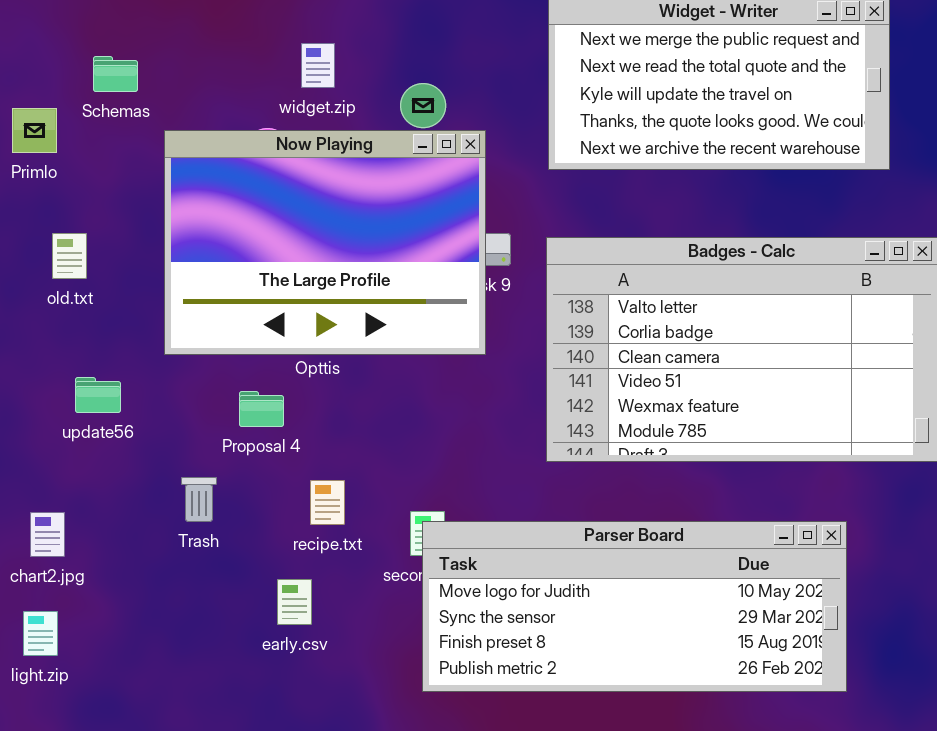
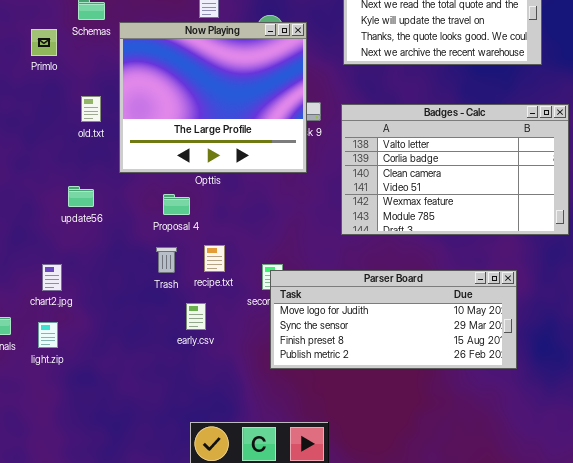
Now Playing: [164,130,486,355] -> [119,22,307,173], resized
old.txt: [52,233,87,279] -> [81,96,101,122], moved
Trash: [181,477,217,522] -> [156,247,177,273], moved

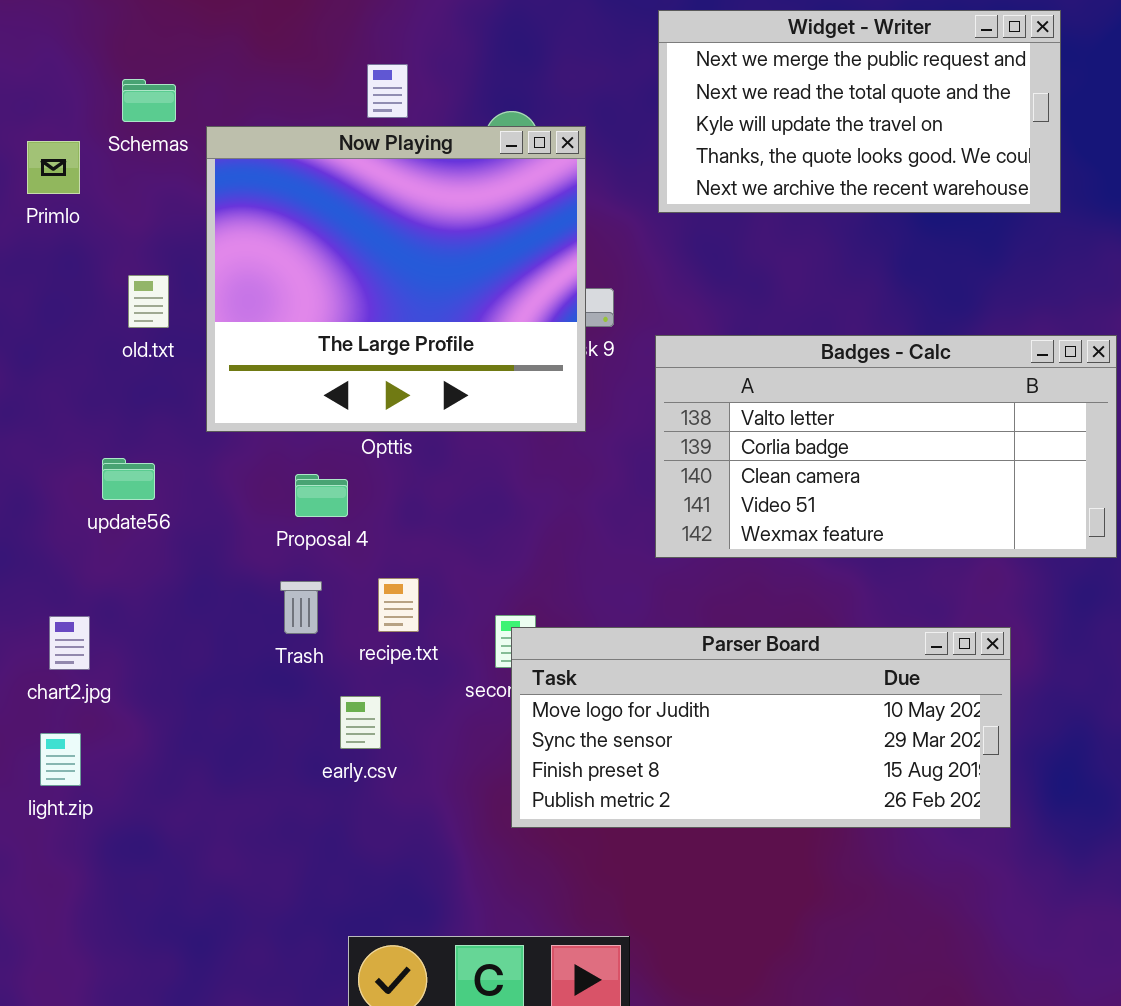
Badges - Calc: [341,104,569,235] -> [655,335,1117,558], resized

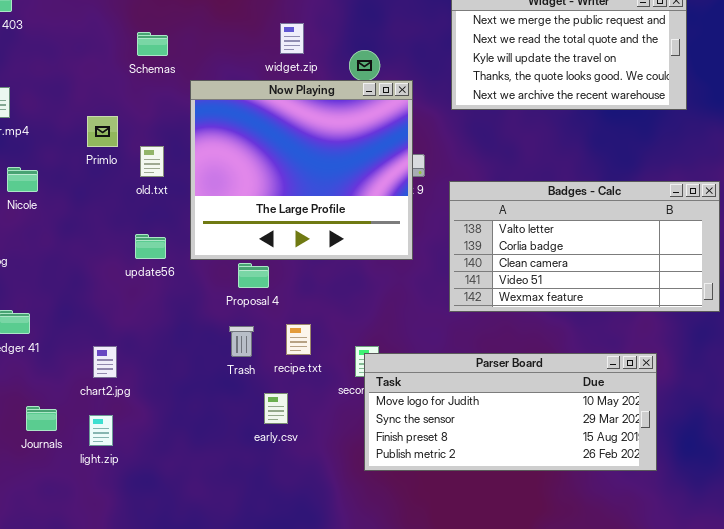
Now Playing: [206,126,586,432] -> [190,80,413,260], moved
Primlo: [27,141,80,194] -> [87,116,118,147], moved
update56: [102,458,155,500] -> [135,234,166,259], moved

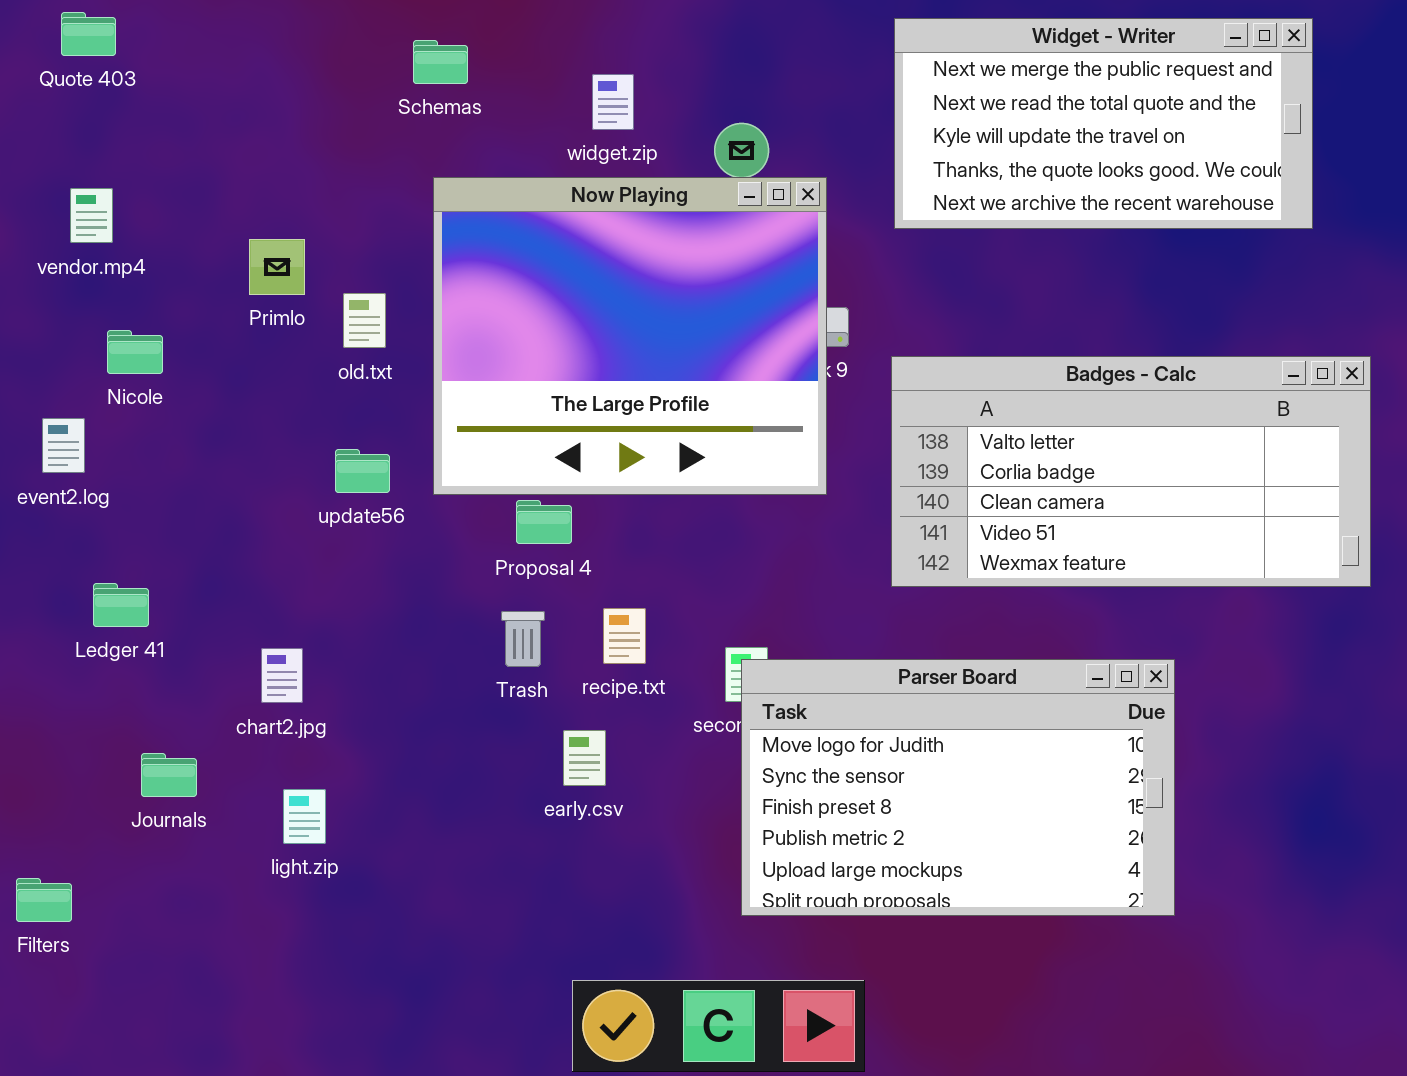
Schemas: [137,32,168,56] -> [413,40,468,84], moved
Parser Board: [364,353,657,471] -> [741,659,1175,916], resized
light.zip: [89,415,113,446] -> [283,789,326,844], moved

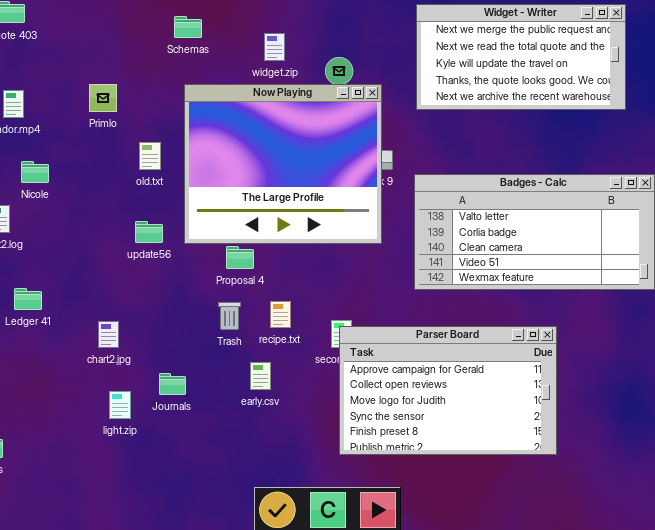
Primlo: [249,239,305,295] -> [89,84,117,112], moved
Parser Board: [741,659,1175,916] -> [339,326,557,455], scrolled up 2 rows
Journals: [141,753,197,797] -> [159,373,186,395], moved

